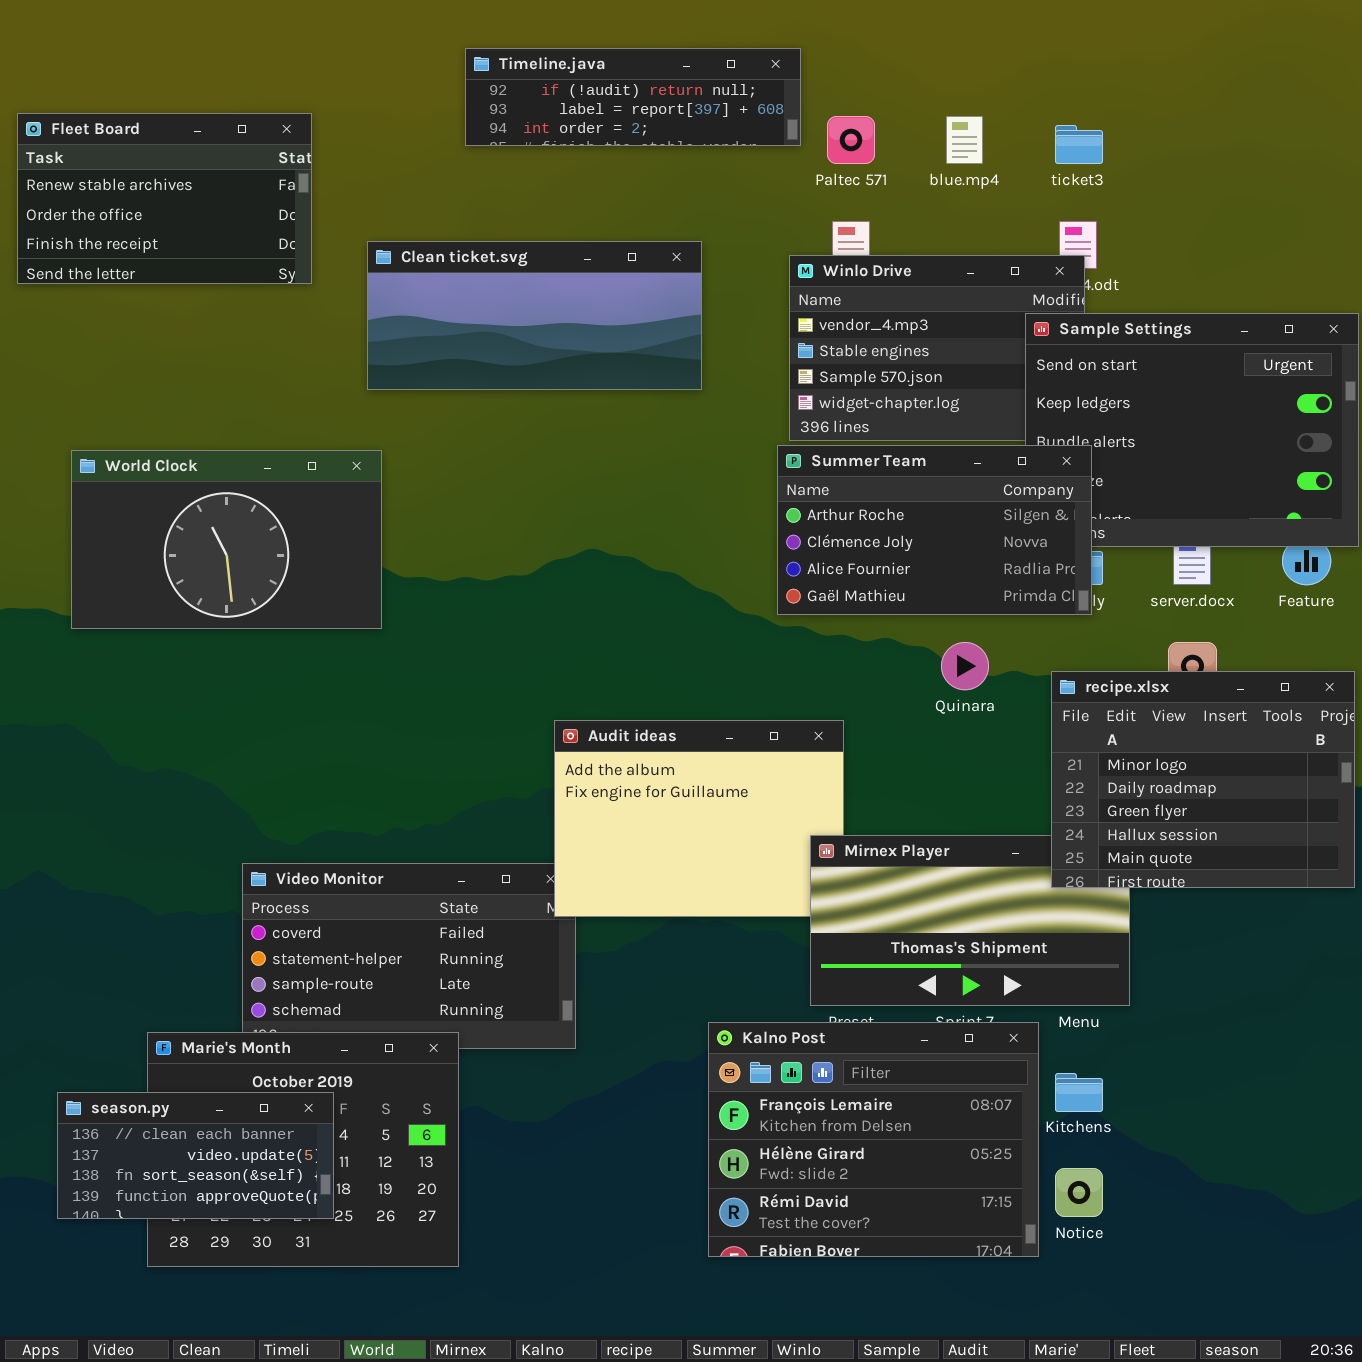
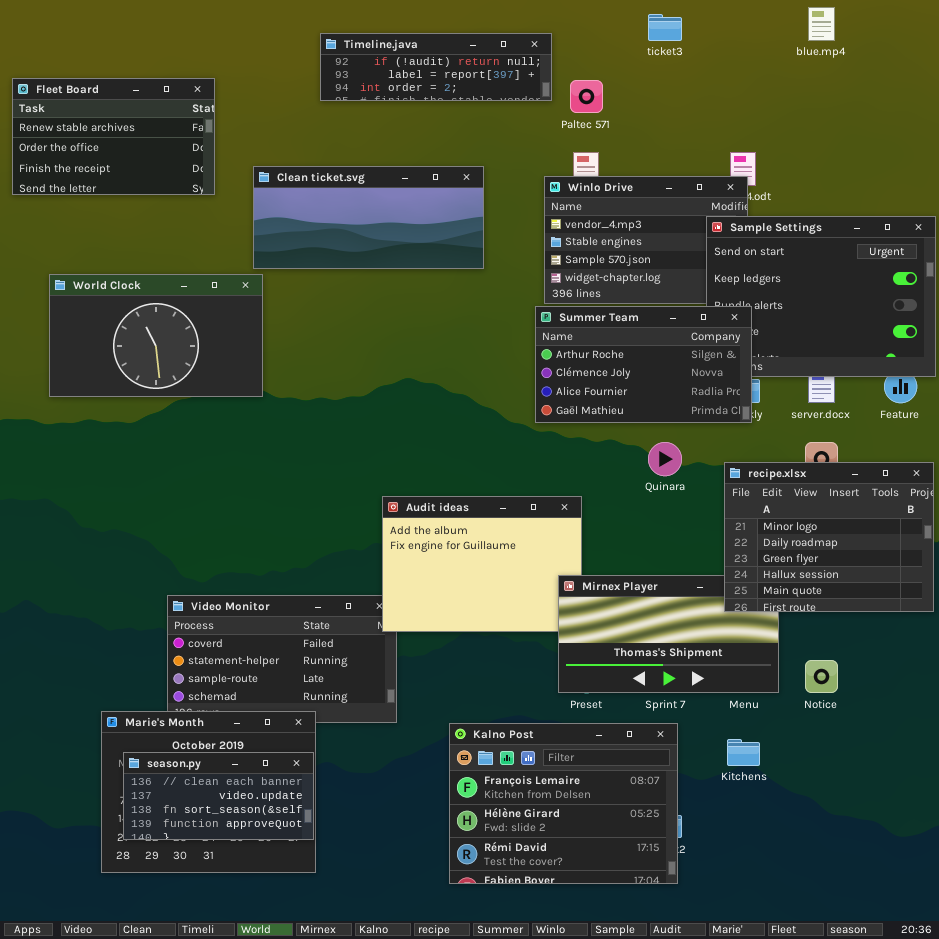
blue.mp4: [946,116,983,164] -> [808,7,835,41], moved
ticket3: [1055,125,1103,164] -> [648,14,682,41], moved
World Clock: [71,450,382,629] -> [49,274,263,397], moved
Kalno Post: [708,1022,1039,1257] -> [449,723,678,884], moved
season.py: [57,1092,334,1219] -> [123,752,314,840], moved
Notice: [1055,1168,1103,1217] -> [805,660,838,693], moved

